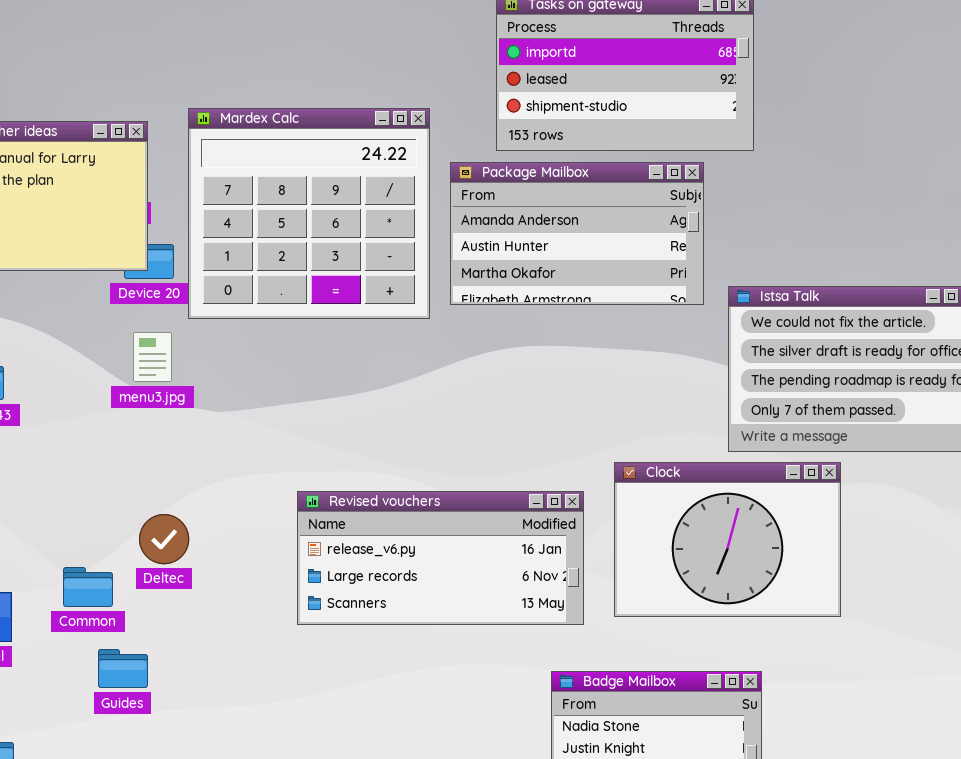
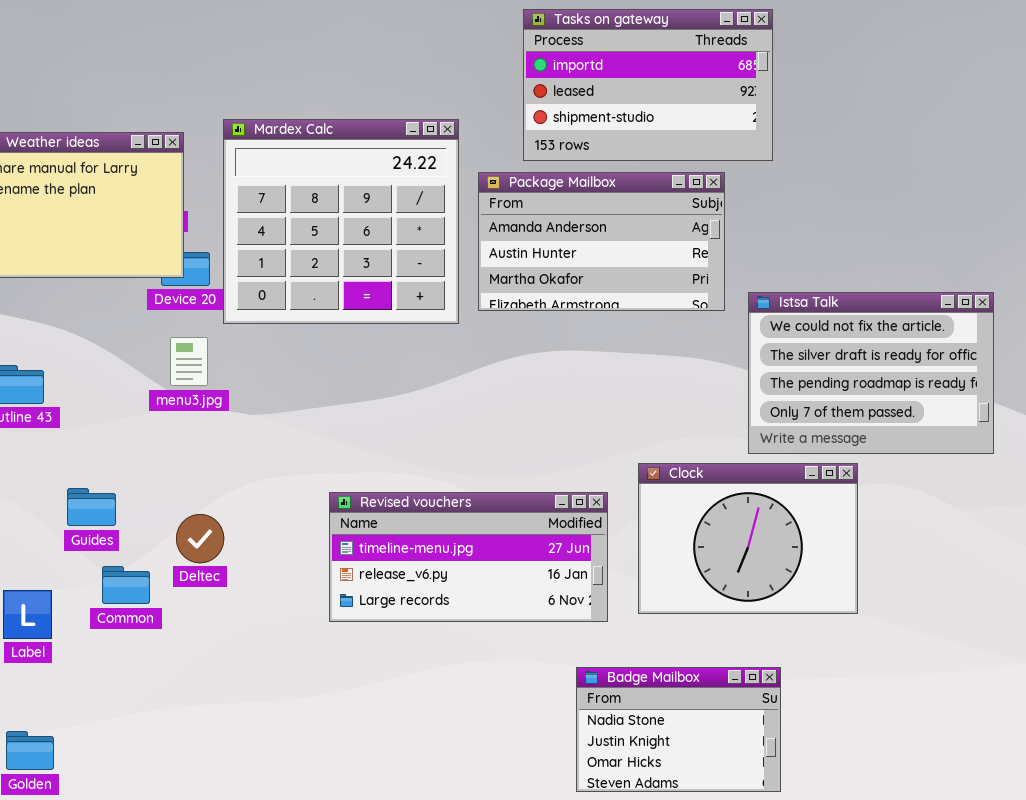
Revised vouchers: [297,491,584,625] -> [329,492,608,622], scrolled up 1 row
Guides: [98,649,148,688] -> [67,488,116,526], moved

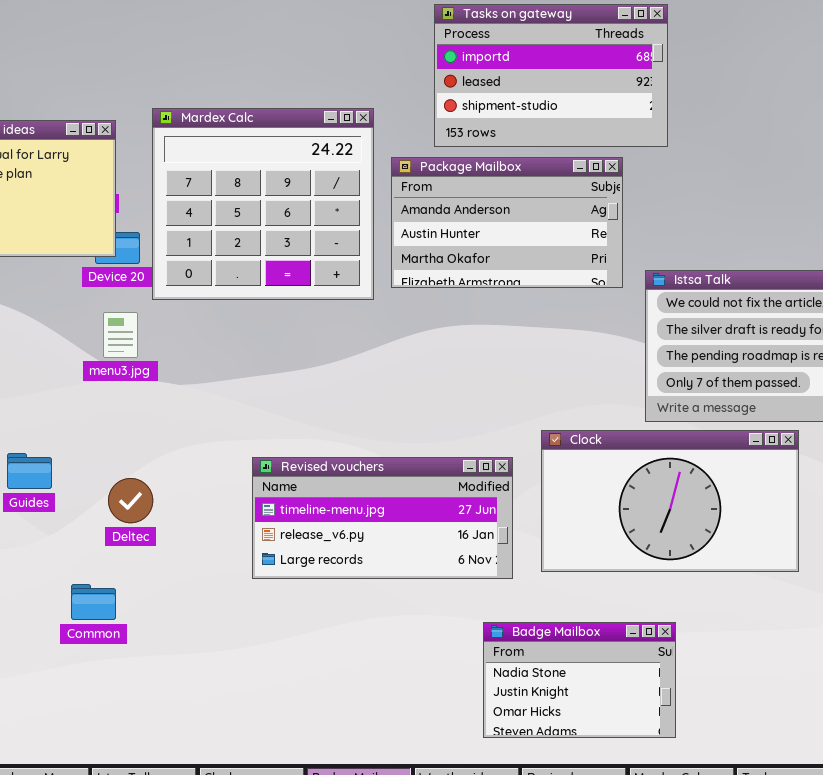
Clock: [638,463,858,614] -> [541,430,799,572], resized
Common: [102,566,150,604] -> [71,584,116,620], moved

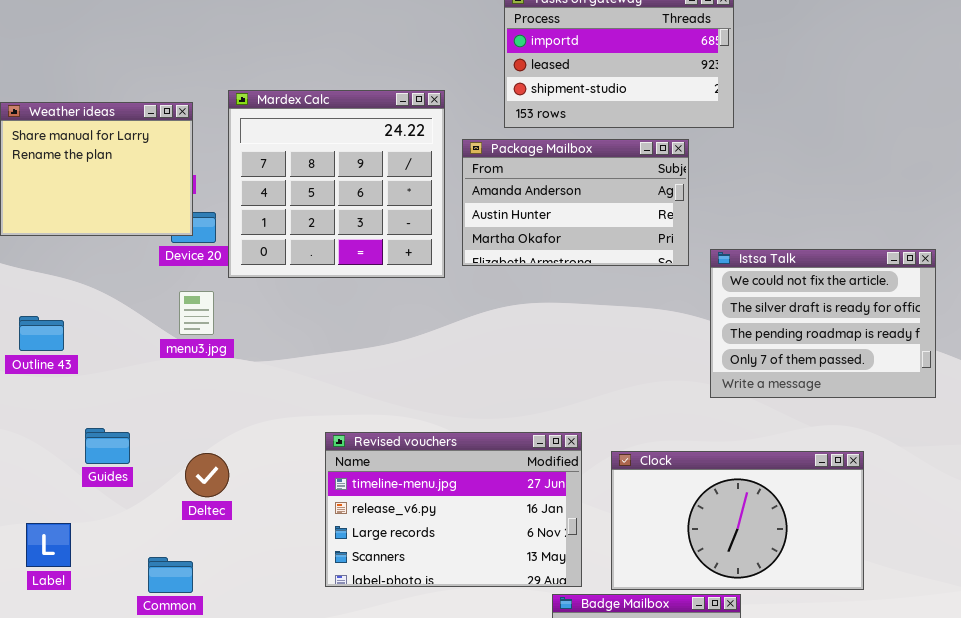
Clock: [541,430,799,572] -> [611,451,864,590], moved
Revised vouchers: [252,457,513,579] -> [325,432,582,587], resized

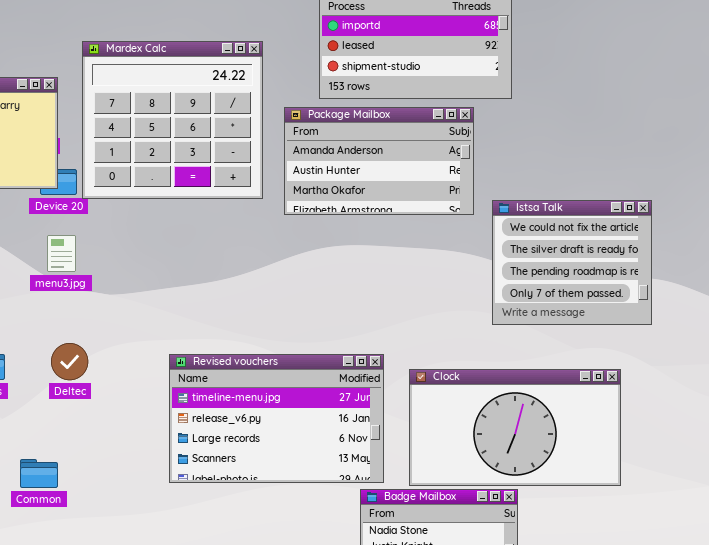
Mardex Calc: [228,90,445,278] -> [82,41,263,199], moved
Istsa Talk: [710,249,936,398] -> [492,200,652,325], resized
Deltec: [185,453,229,497] -> [51,343,88,380], moved

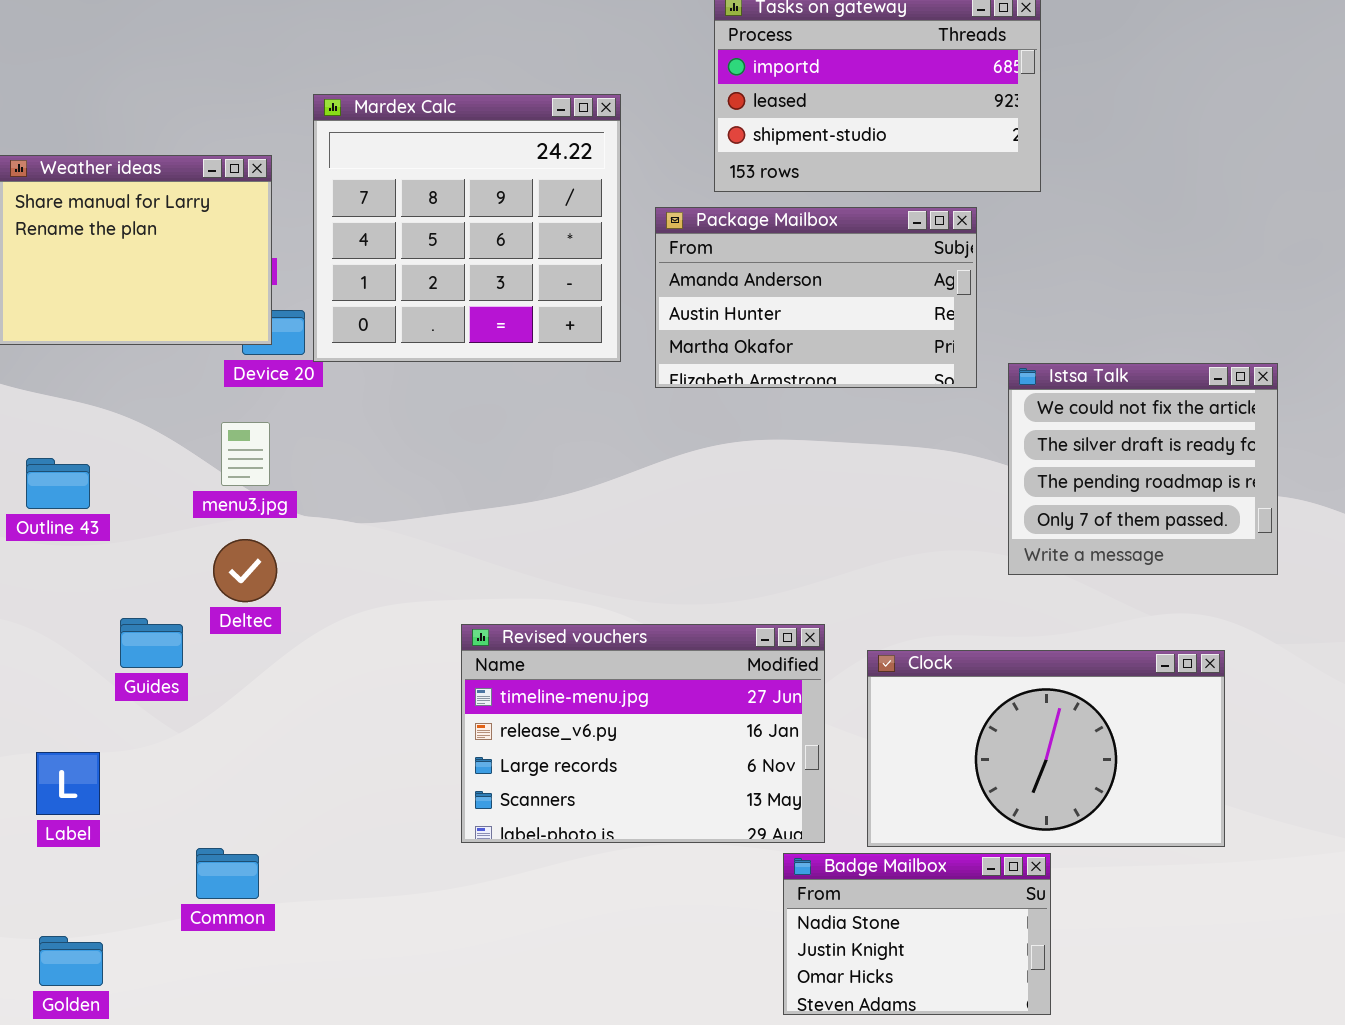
menu3.jpg: [47,235,76,272] -> [221,422,270,486], moved
Deltec: [51,343,88,380] -> [213,539,277,602], moved
Common: [20,459,58,488] -> [196,848,259,899], moved

